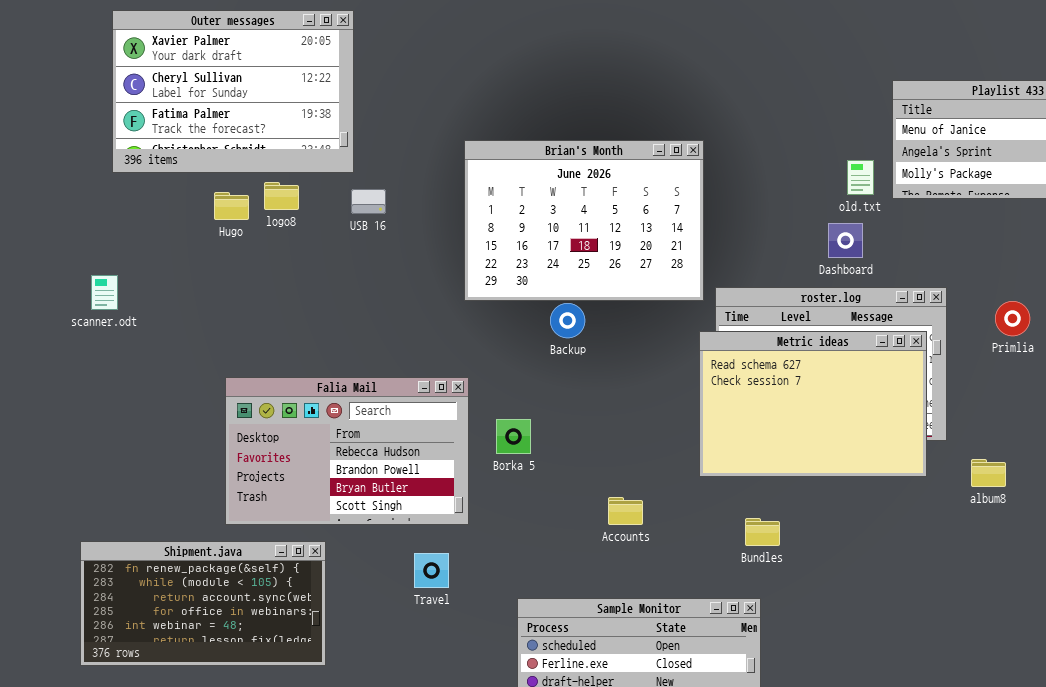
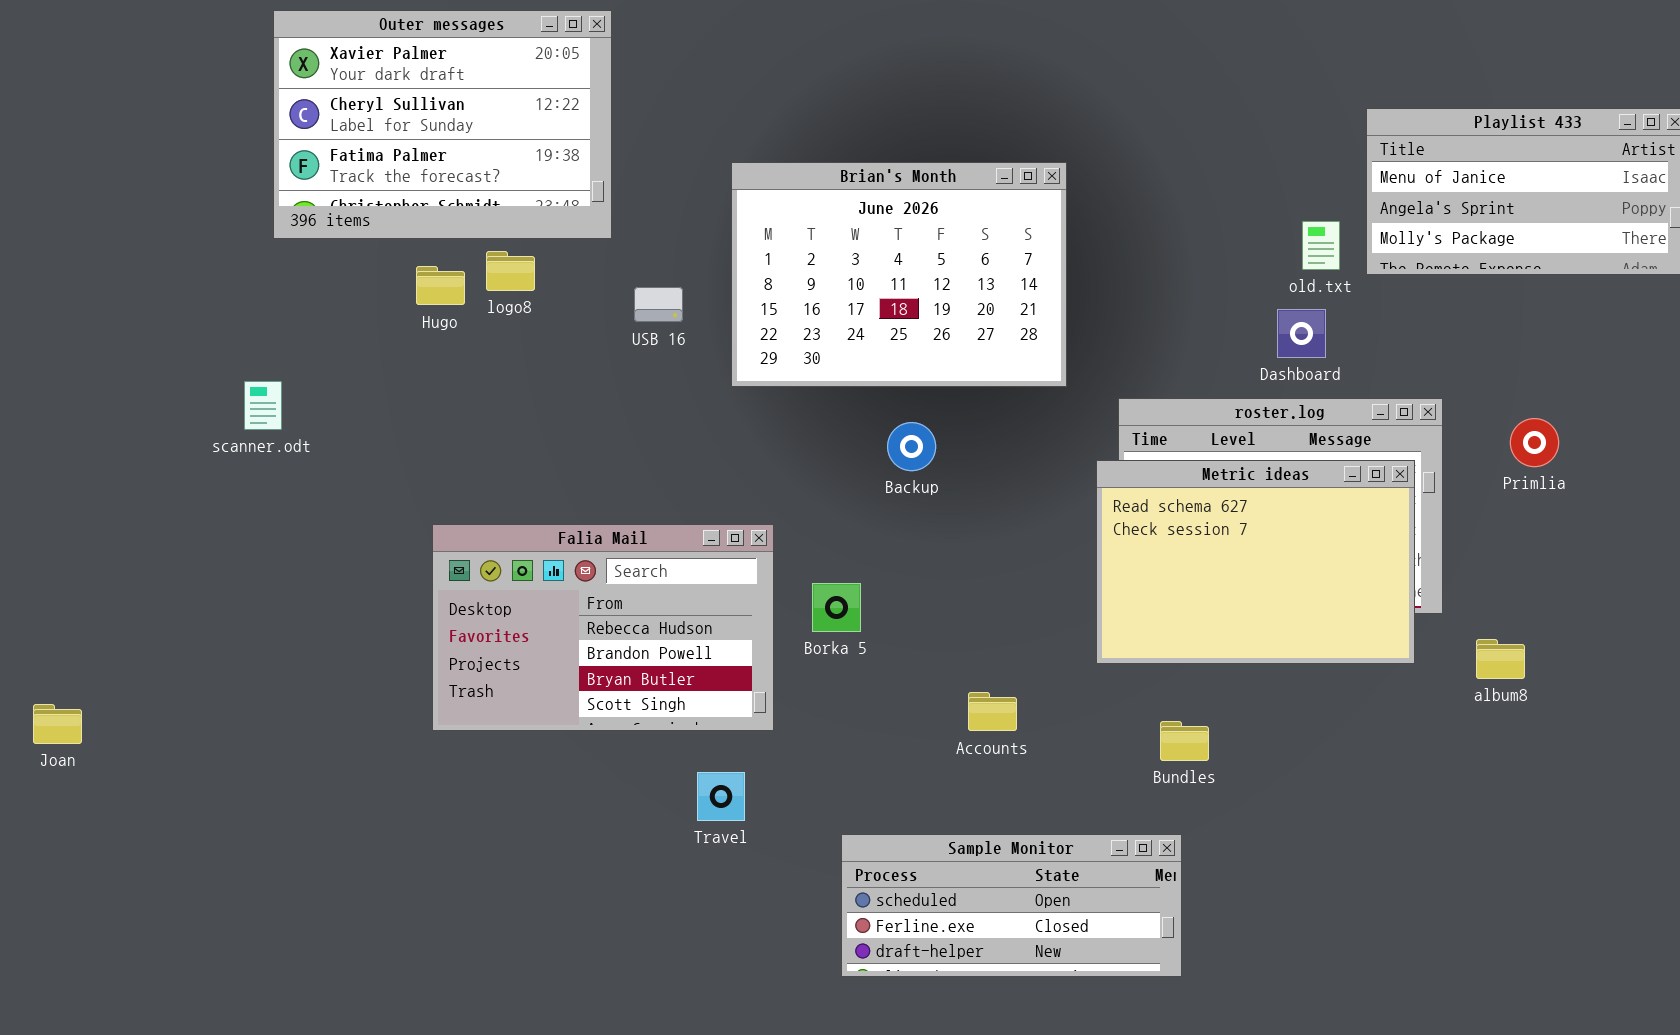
Brian's Month: [464,140,704,301] -> [731,162,1067,387], moved
USB 16: [351,189,386,214] -> [634,287,683,322], moved
Shipment.java: [80,541,326,666] -> none, closed

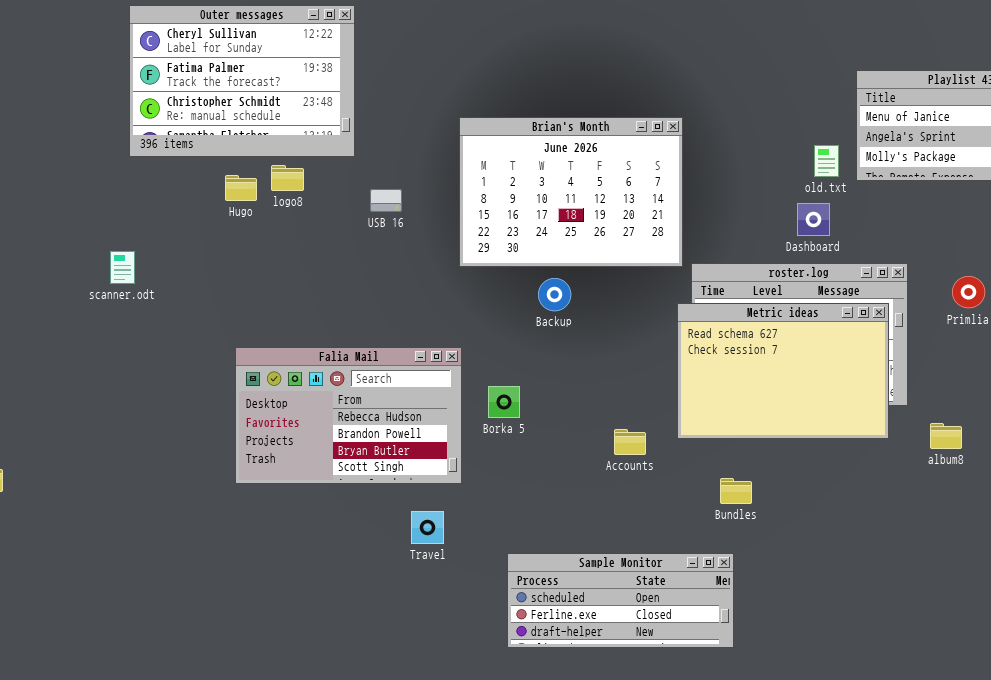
Outer messages: [273,10,612,239] -> [129,5,355,157], scrolled down 1 row
Brian's Month: [731,162,1067,387] -> [459,117,683,267], moved
Accounts: [968,692,1017,731] -> [614,429,646,455], moved

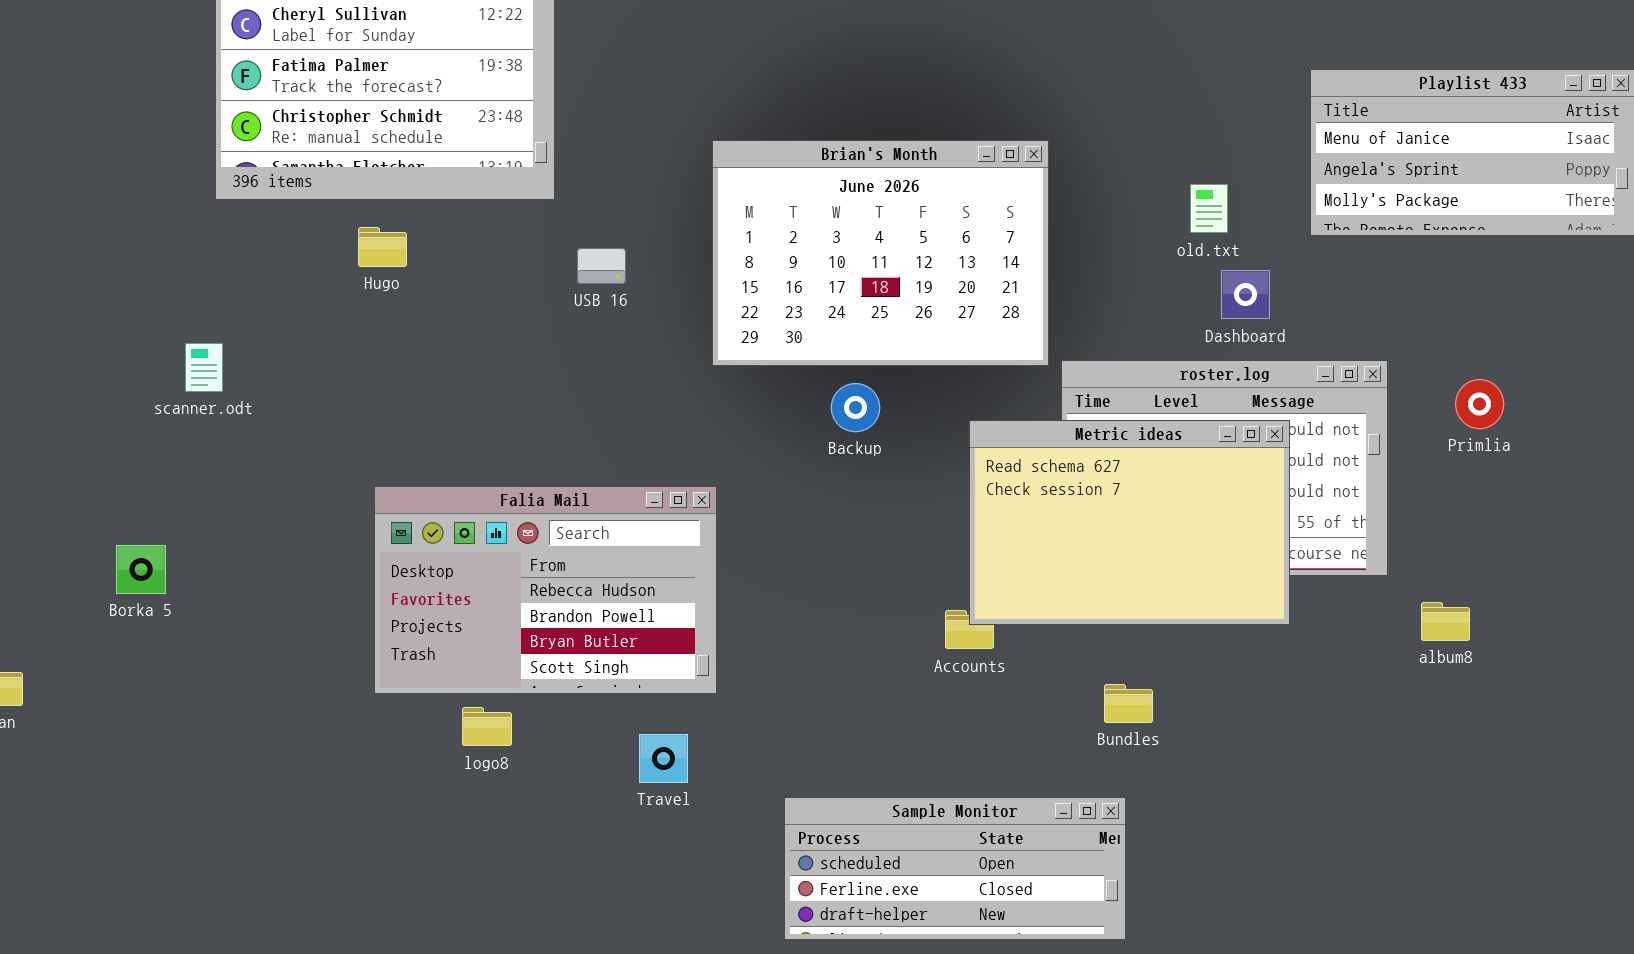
old.txt: [814,145,839,177] -> [1190,184,1228,233], moved
logo8: [271,165,304,191] -> [462,707,512,746], moved
Metric ideas: [677,303,889,439] -> [969,420,1290,625], moved
Borka 5: [488,386,520,418] -> [116,545,166,594], moved

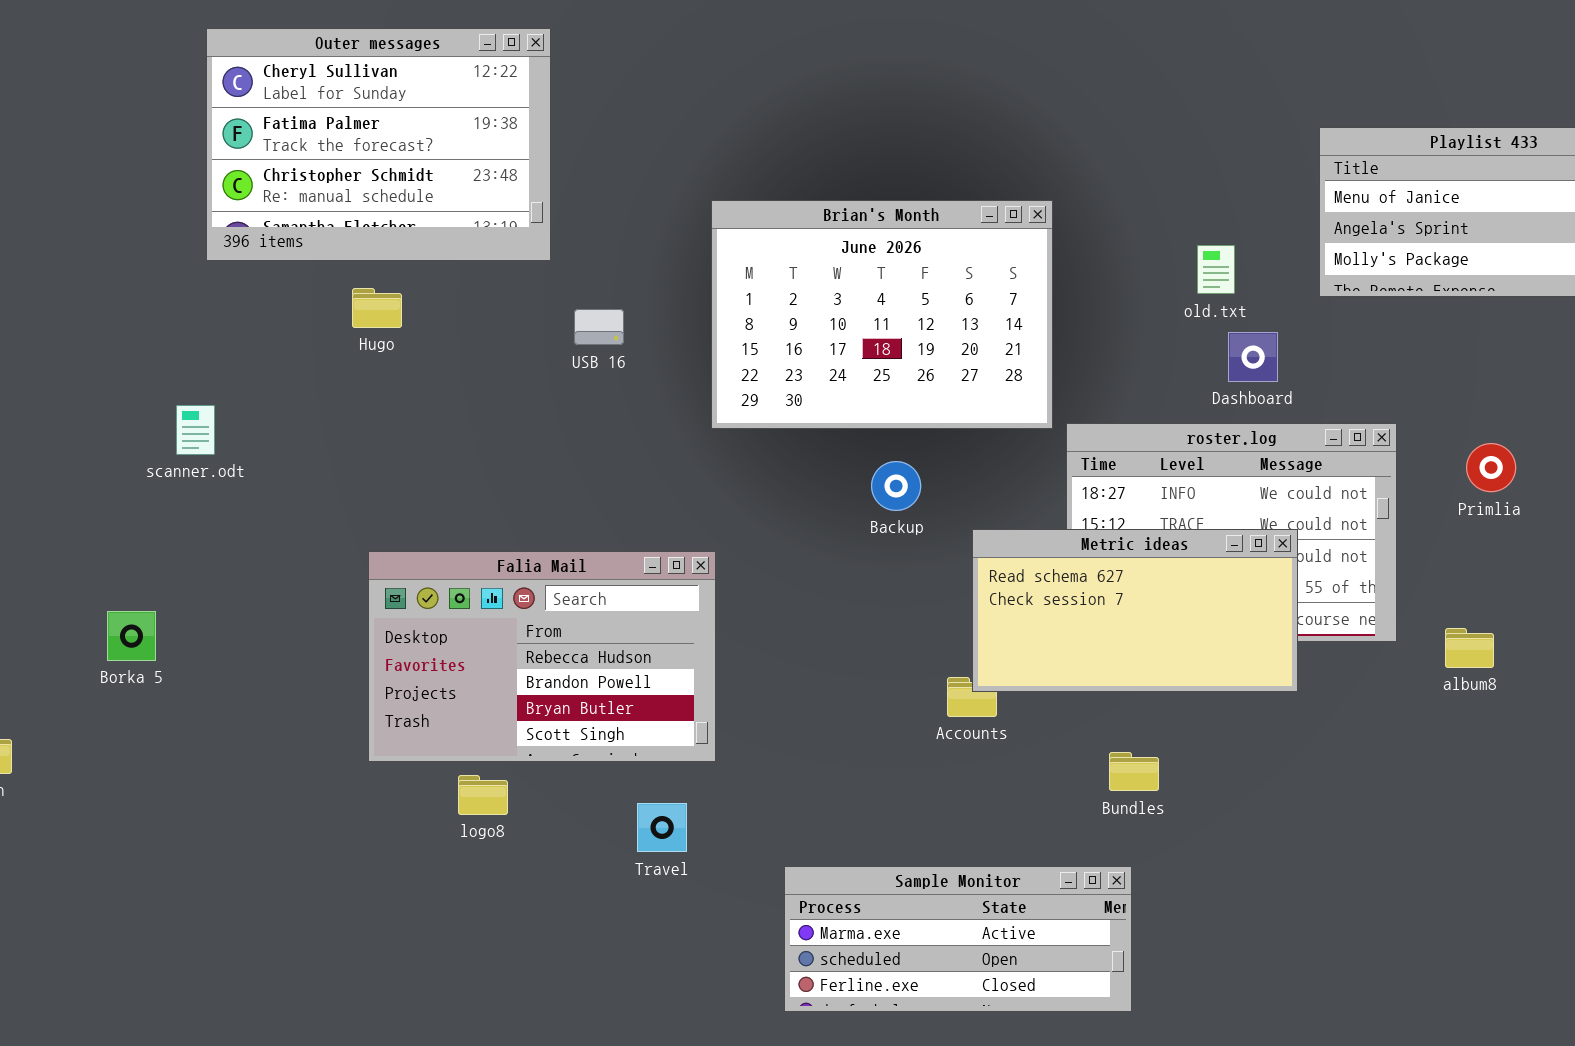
Backup: [831,383,880,432] -> [871,461,921,511], moved
Metric ideas: [969,420,1290,625] -> [972,529,1298,692], resized
album8: [1421,602,1470,641] -> [1445,628,1494,668], moved
Sample Monitor: [784,797,1126,940] -> [784,866,1132,1012], scrolled up 1 row

